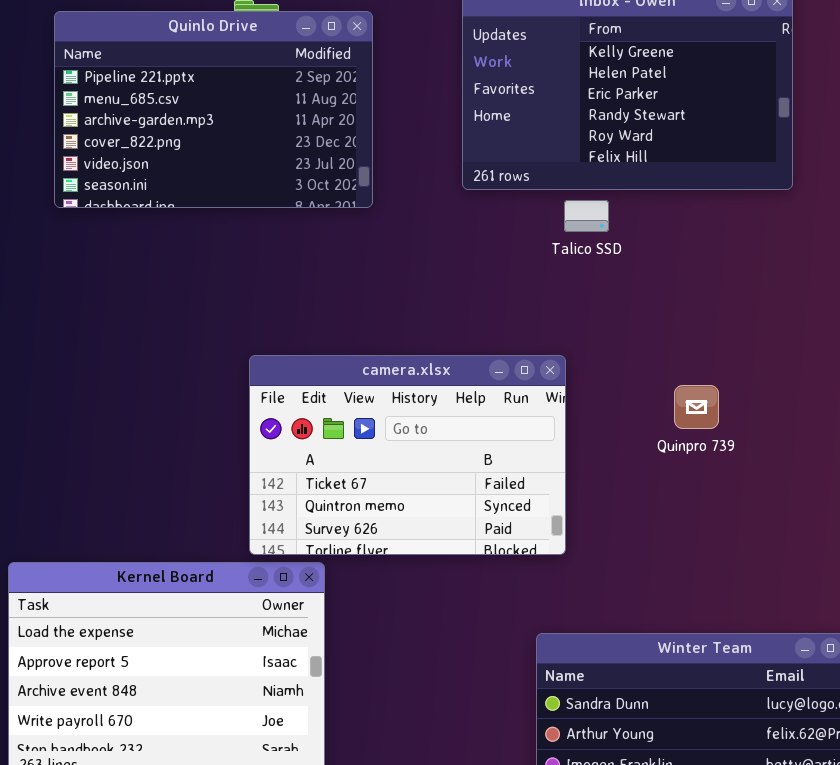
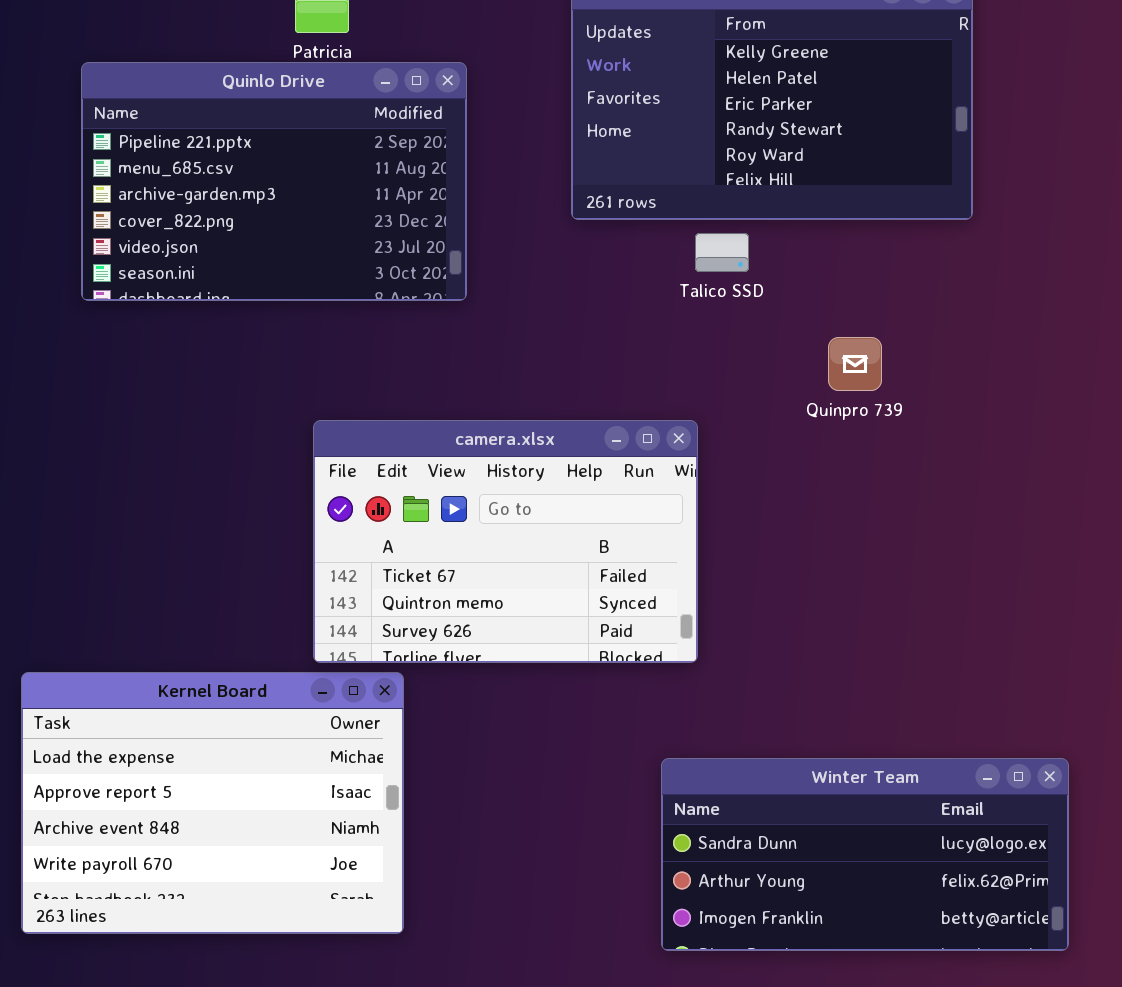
Quinlo Drive: [54,11,373,208] -> [81,62,467,301], moved
Quinpro 739: [674,385,719,429] -> [828,337,882,391], moved

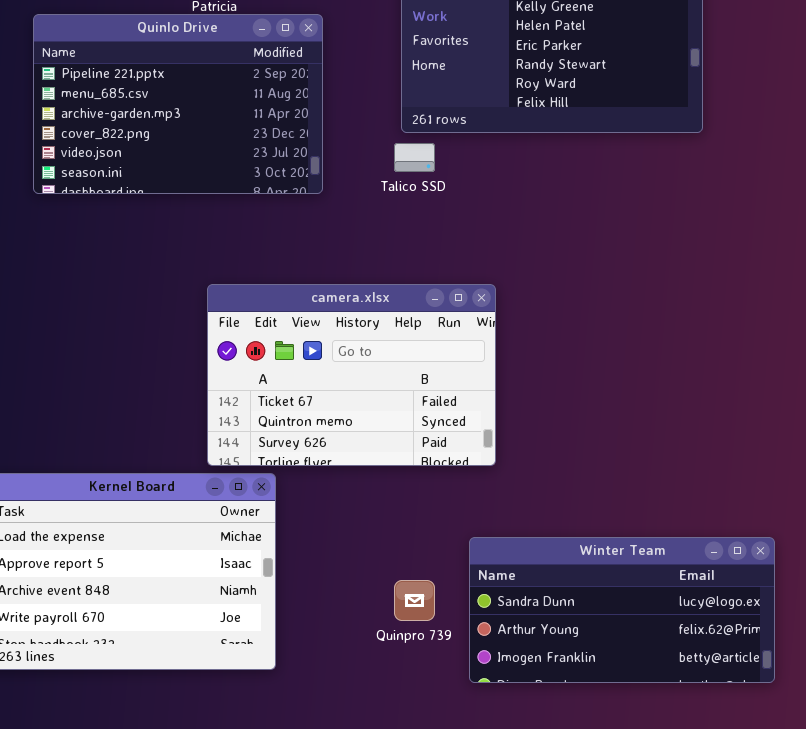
Talico SSD: [695,233,749,272] -> [394,143,435,172], moved
Quinpro 739: [828,337,882,391] -> [394,580,435,621], moved

